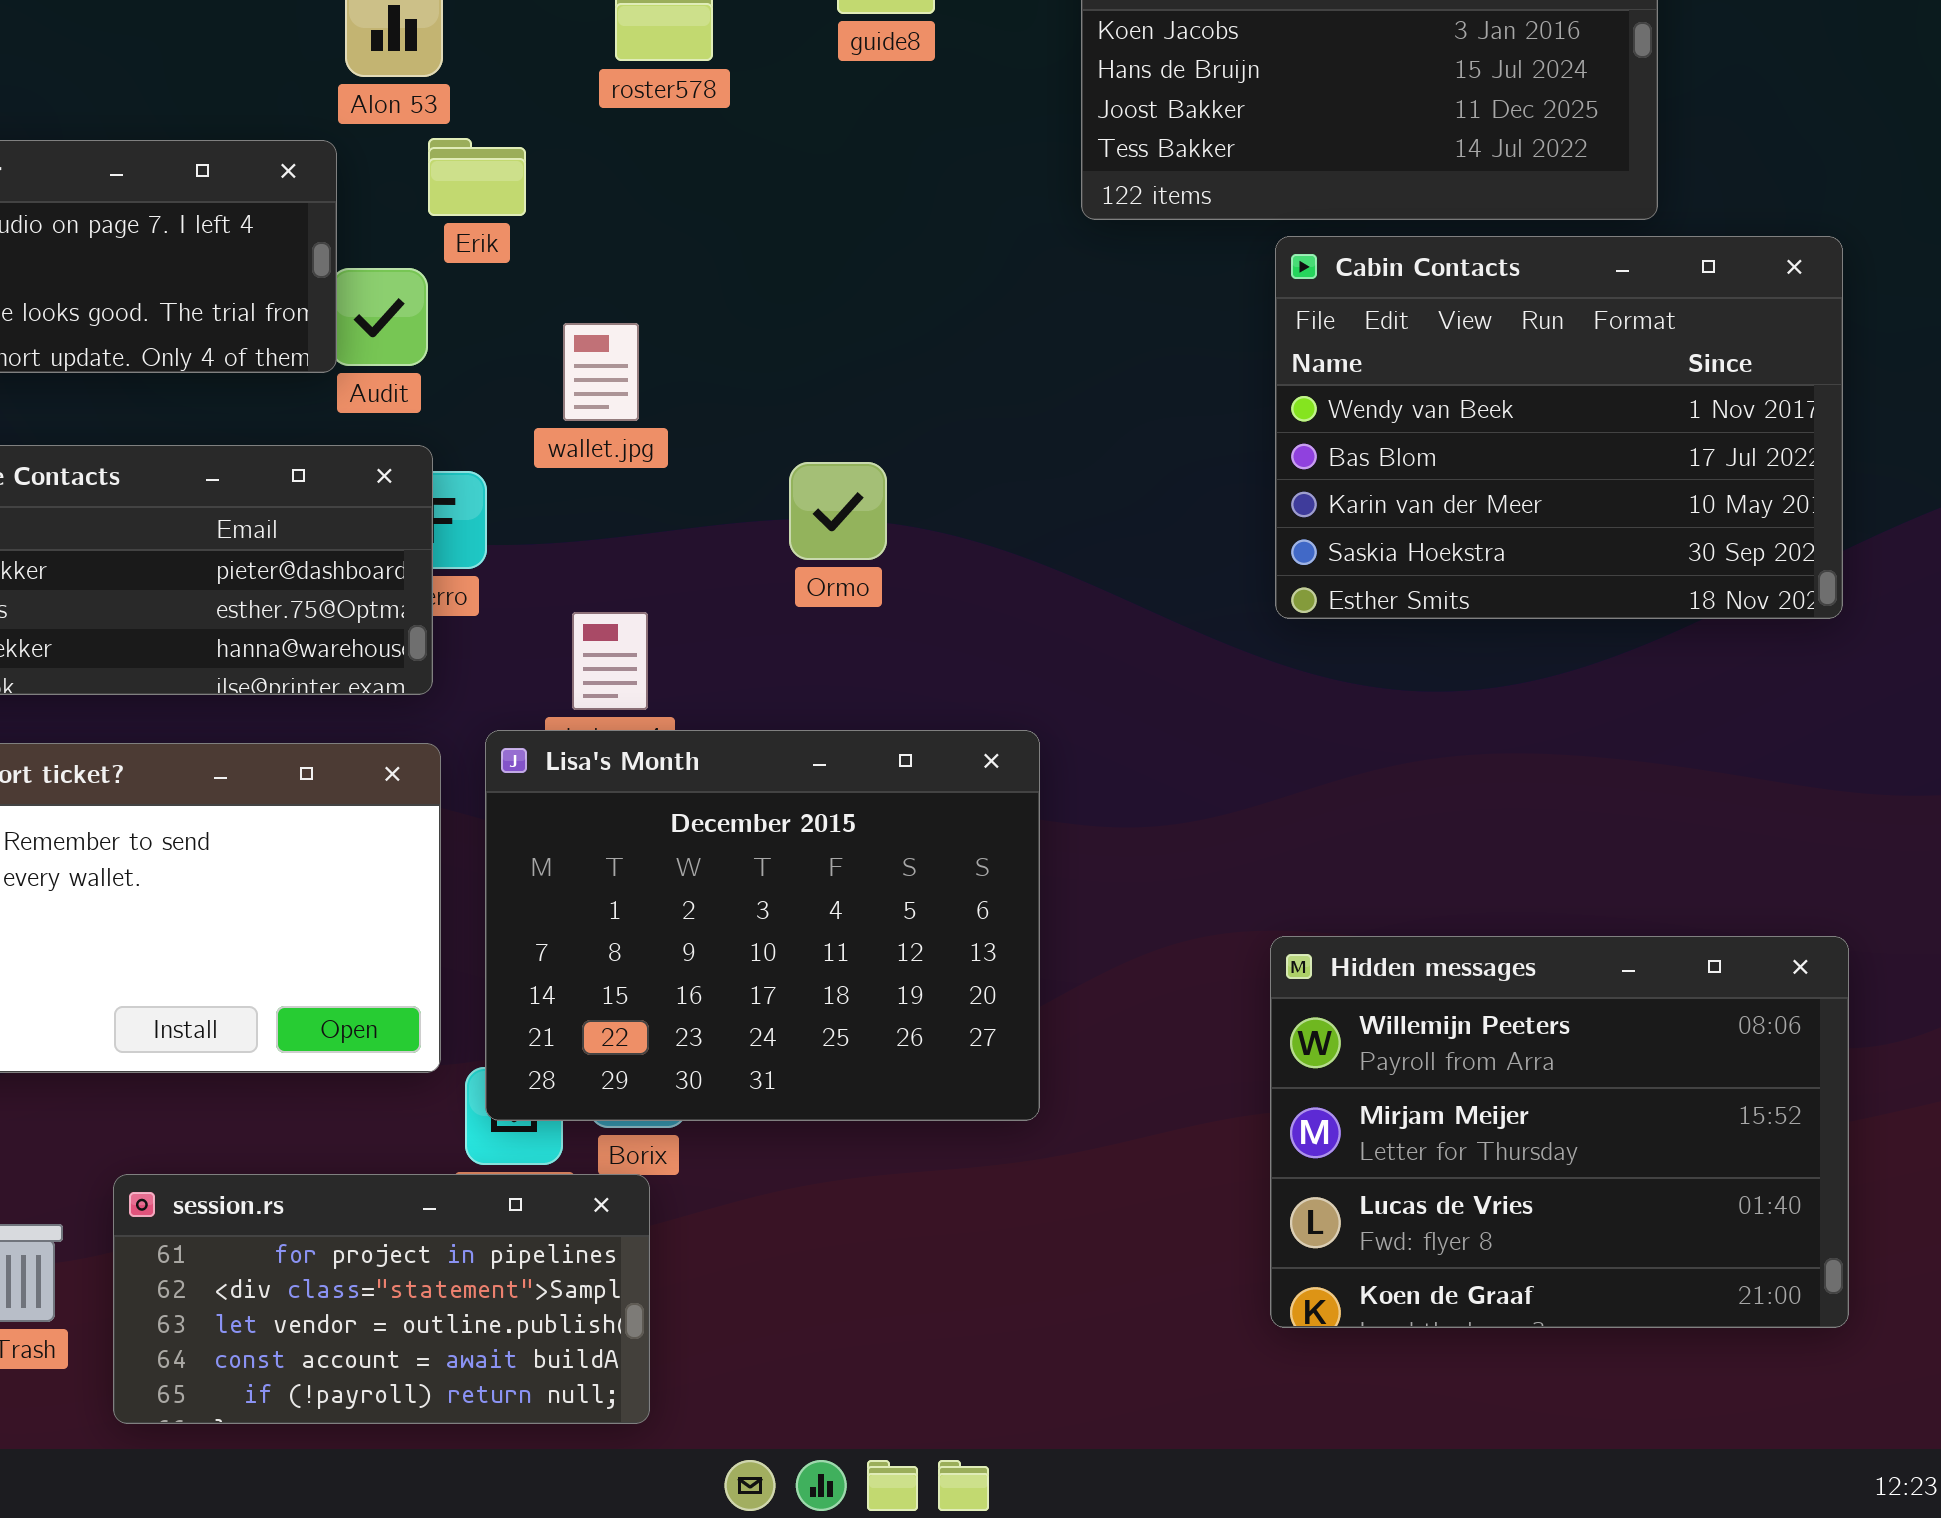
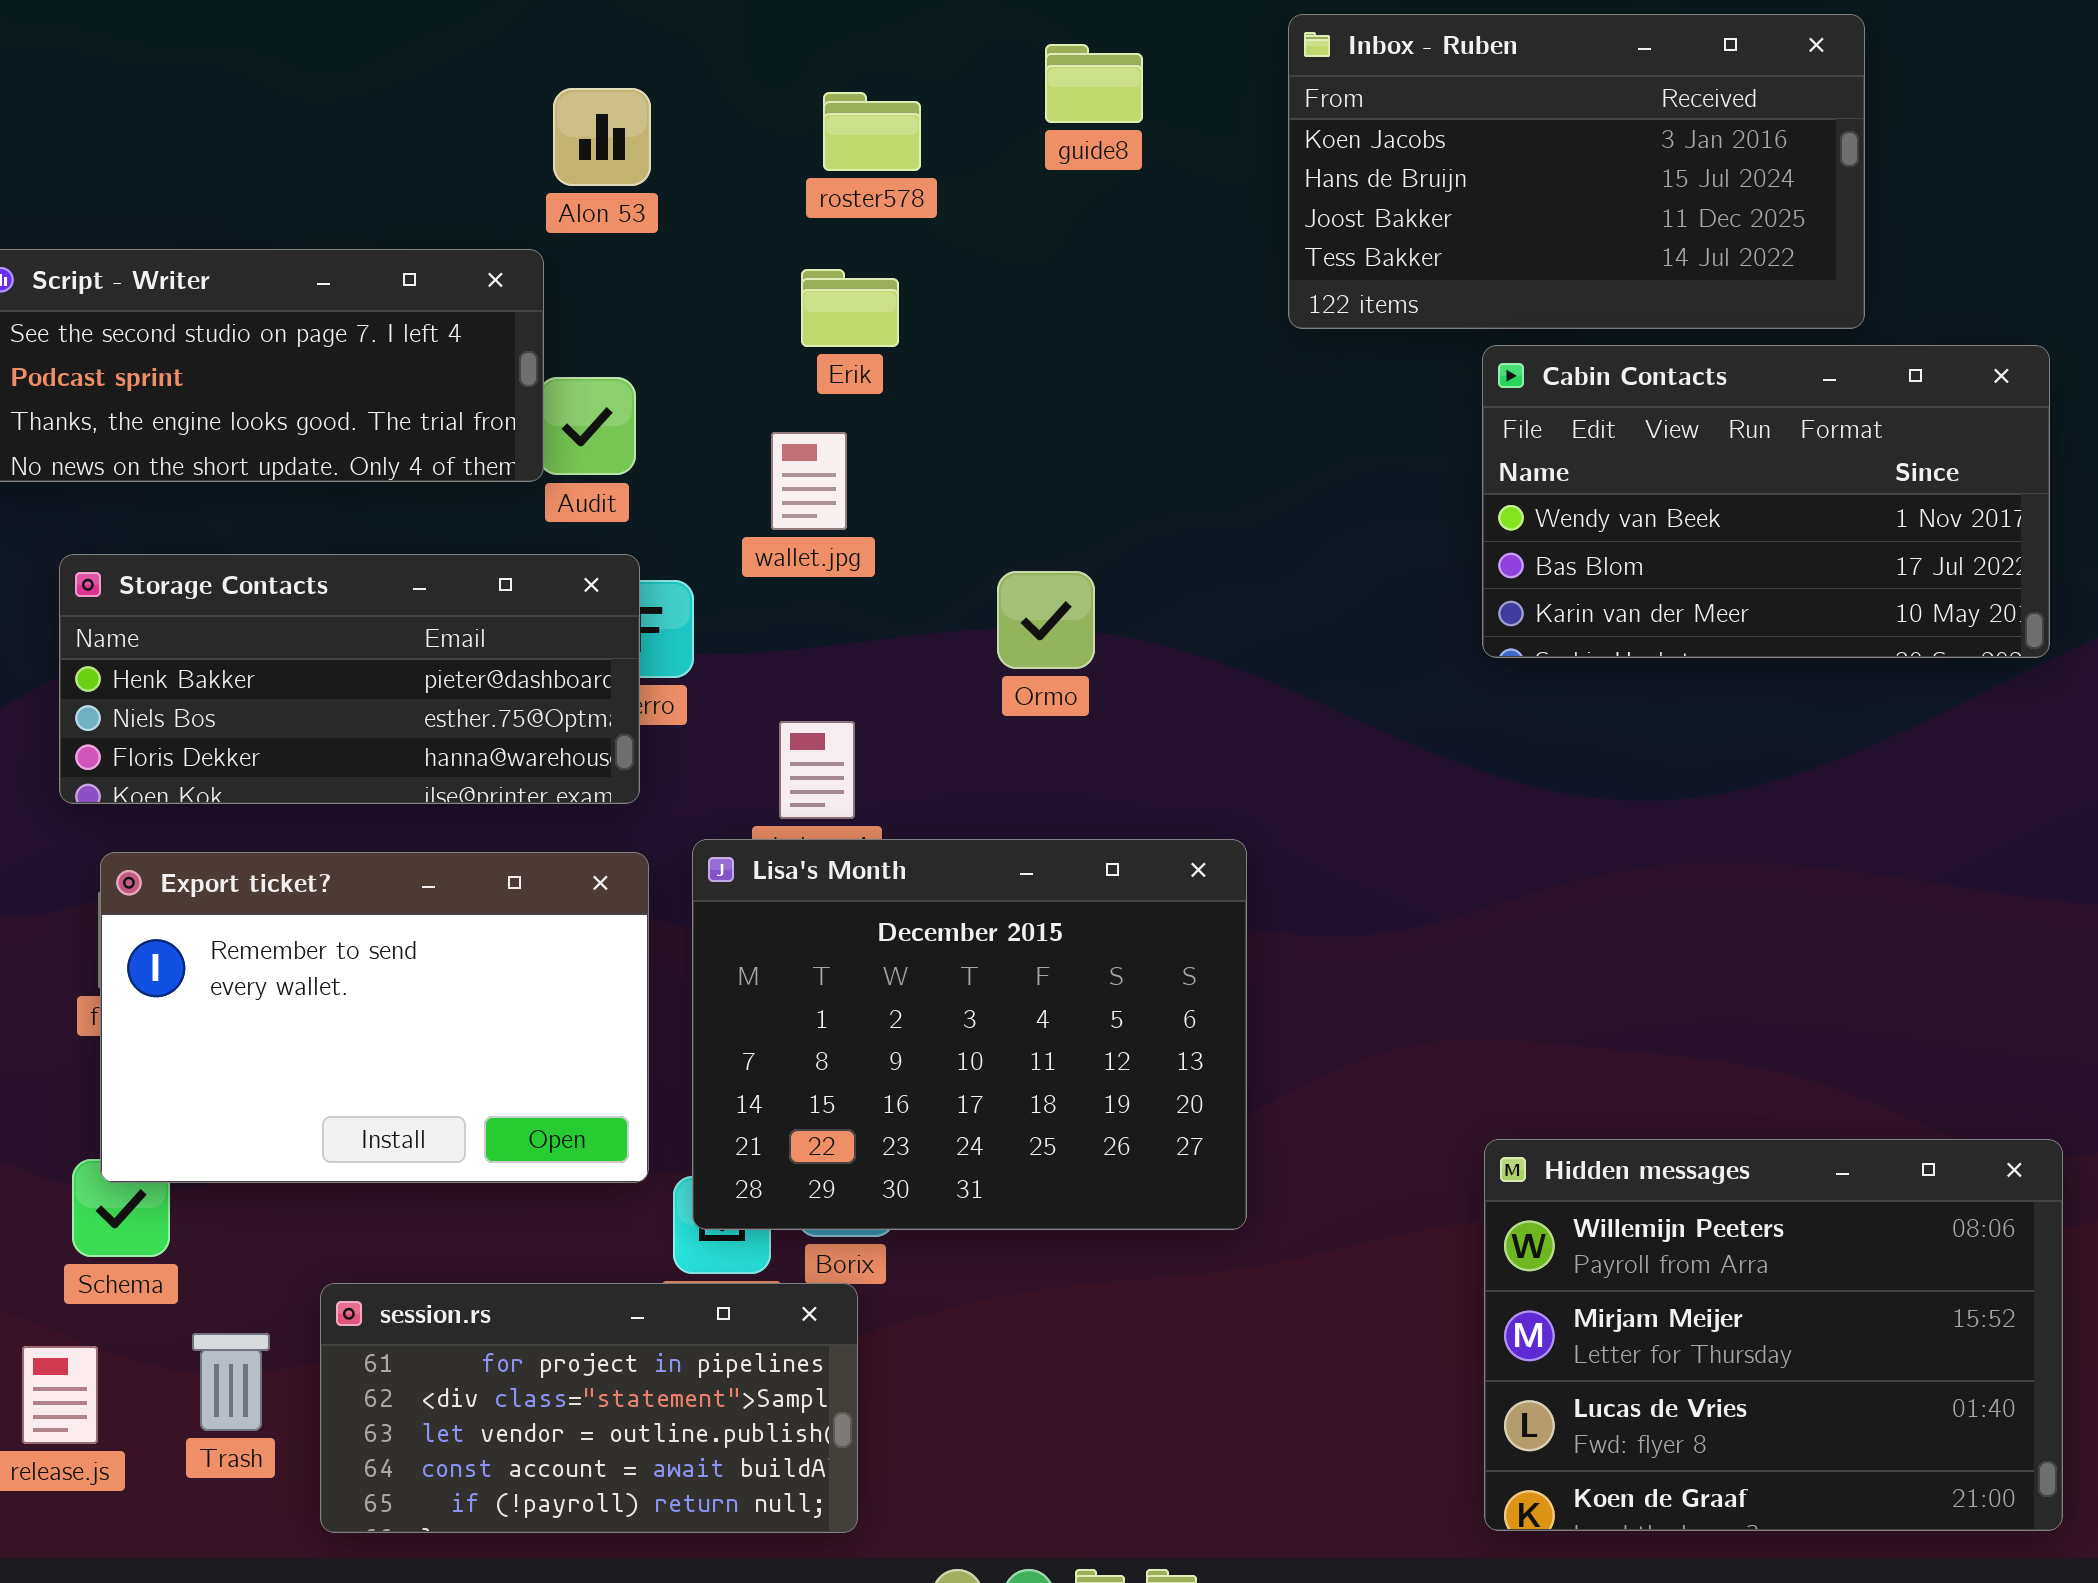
Erik: [428,138,526,216] -> [801,269,899,347], moved
Cabin Contacts: [1275,236,1843,619] -> [1482,345,2050,658], resized
Hidden messages: [1270,936,1849,1328] -> [1484,1139,2063,1531], moved

